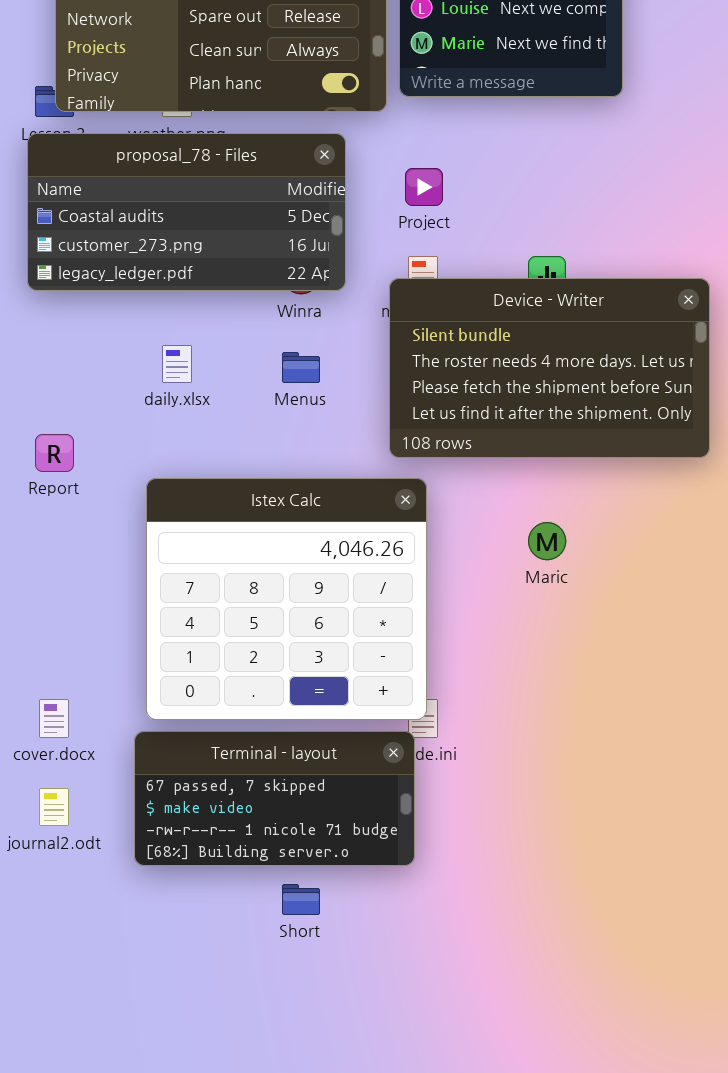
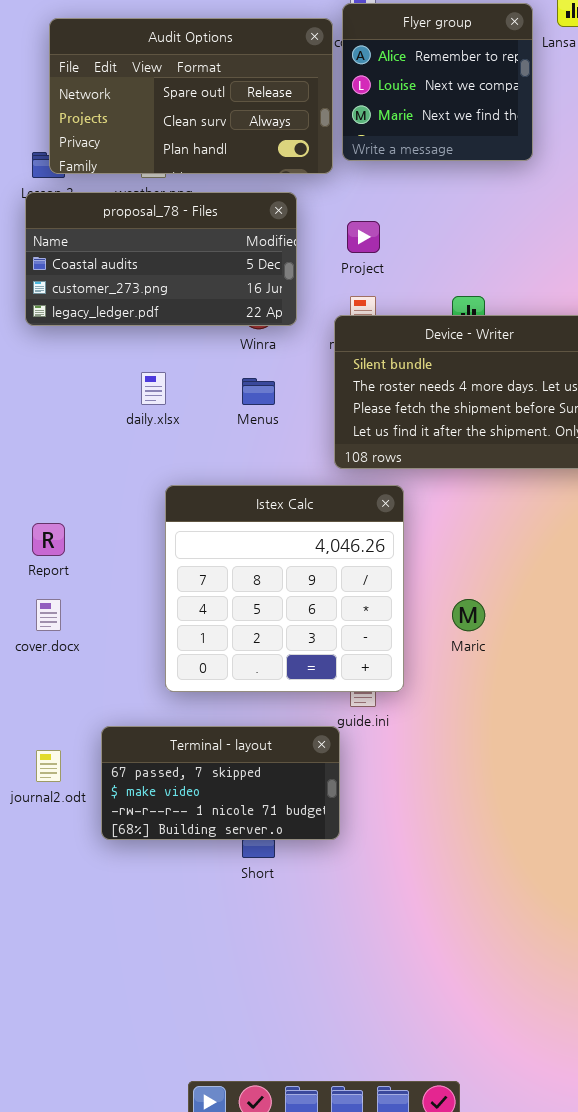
Report: [35,434,74,472] -> [32,523,65,556], moved
Istex Calc: [146,478,427,720] -> [165,485,404,692], moved
Maric: [528,522,566,560] -> [452,599,485,631], moved
cover.docx: [39,699,69,738] -> [36,599,61,631], moved
Terminal - layout: [134,731,415,866] -> [101,726,340,840], moved

